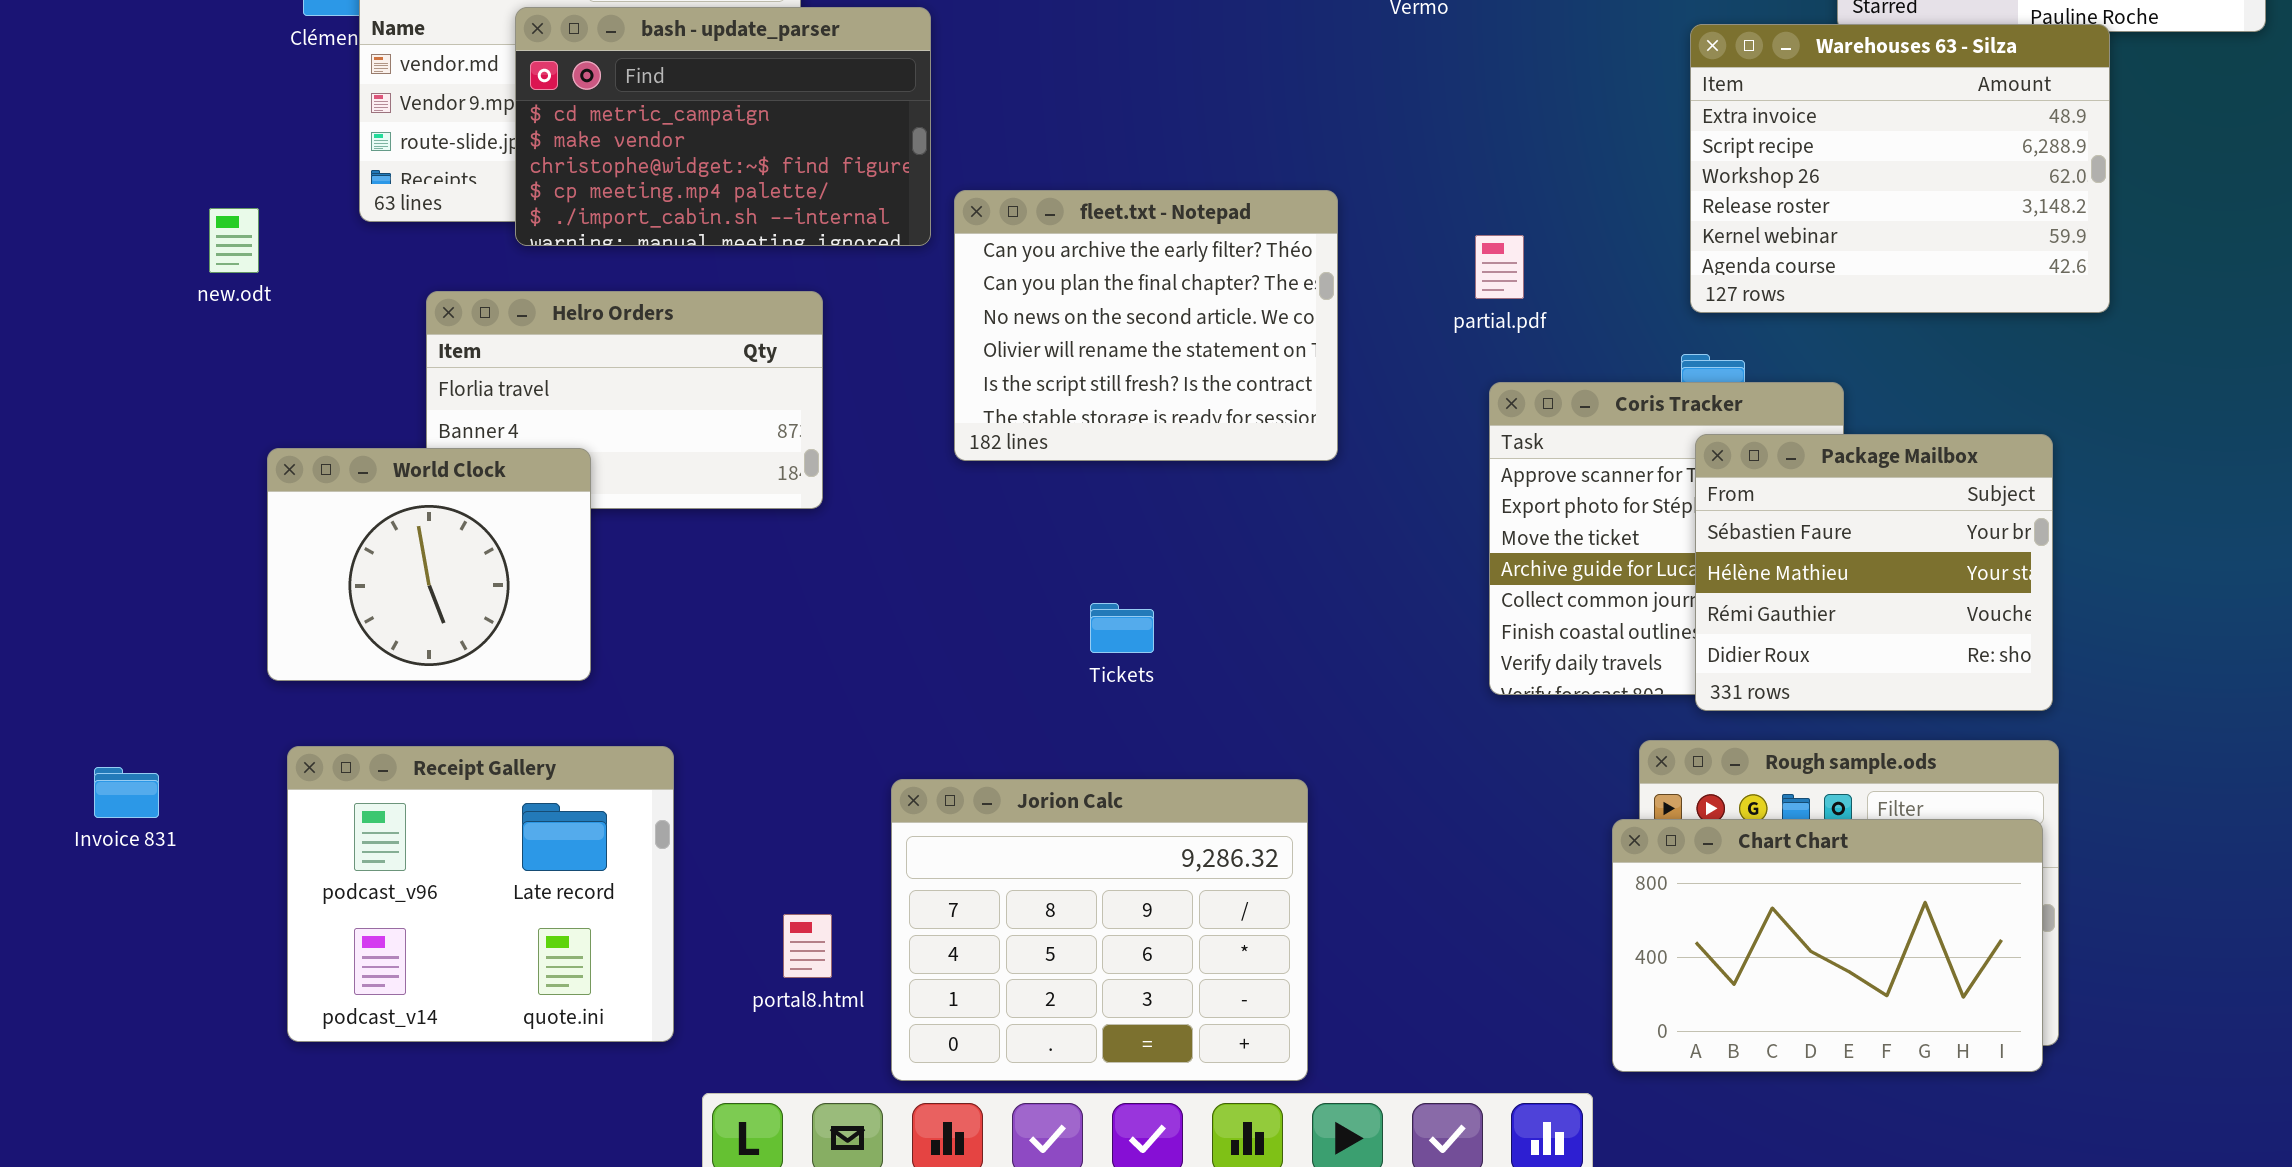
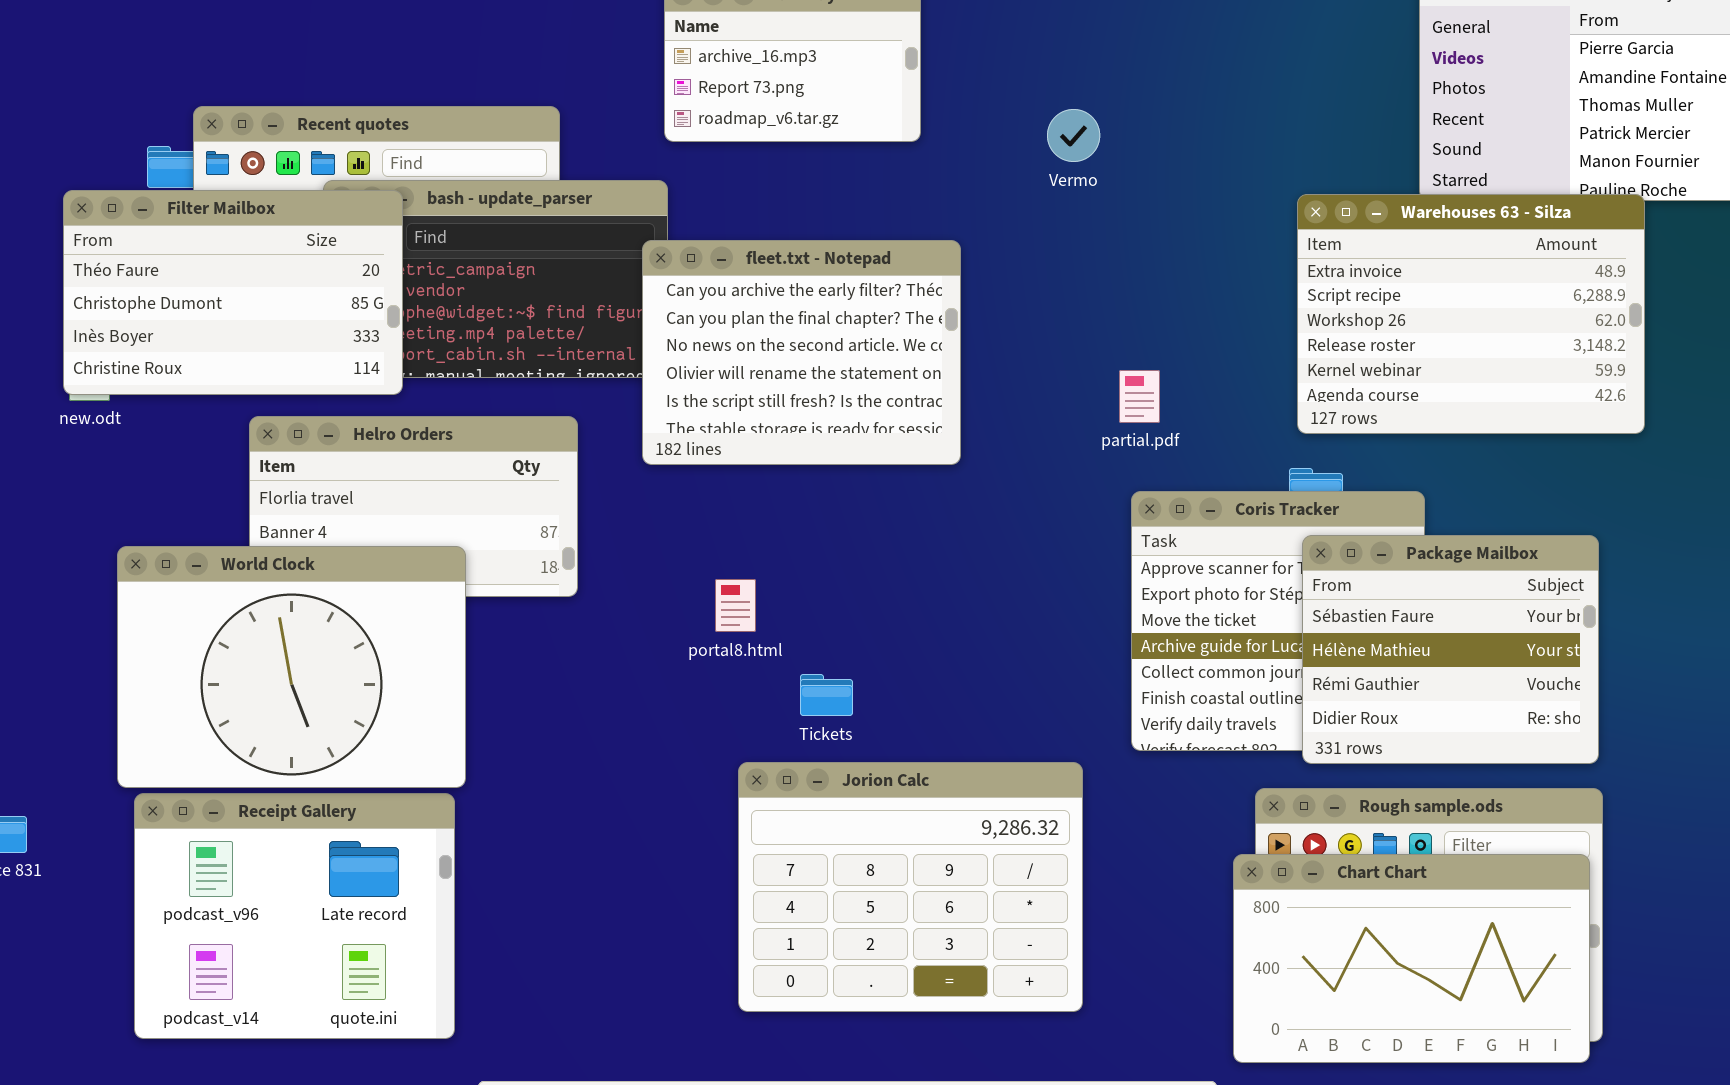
Filter Mailbox: none -> [63,190,403,395], opened
fleet.txt - Notepad: [954,190,1338,461] -> [642,240,961,465], moved
World Clock: [267,448,591,681] -> [117,546,466,788], resized
Jorion Calc: [891,779,1308,1081] -> [738,762,1083,1012], moved
portal8.html: [783,914,832,978] -> [715,579,756,632], moved

